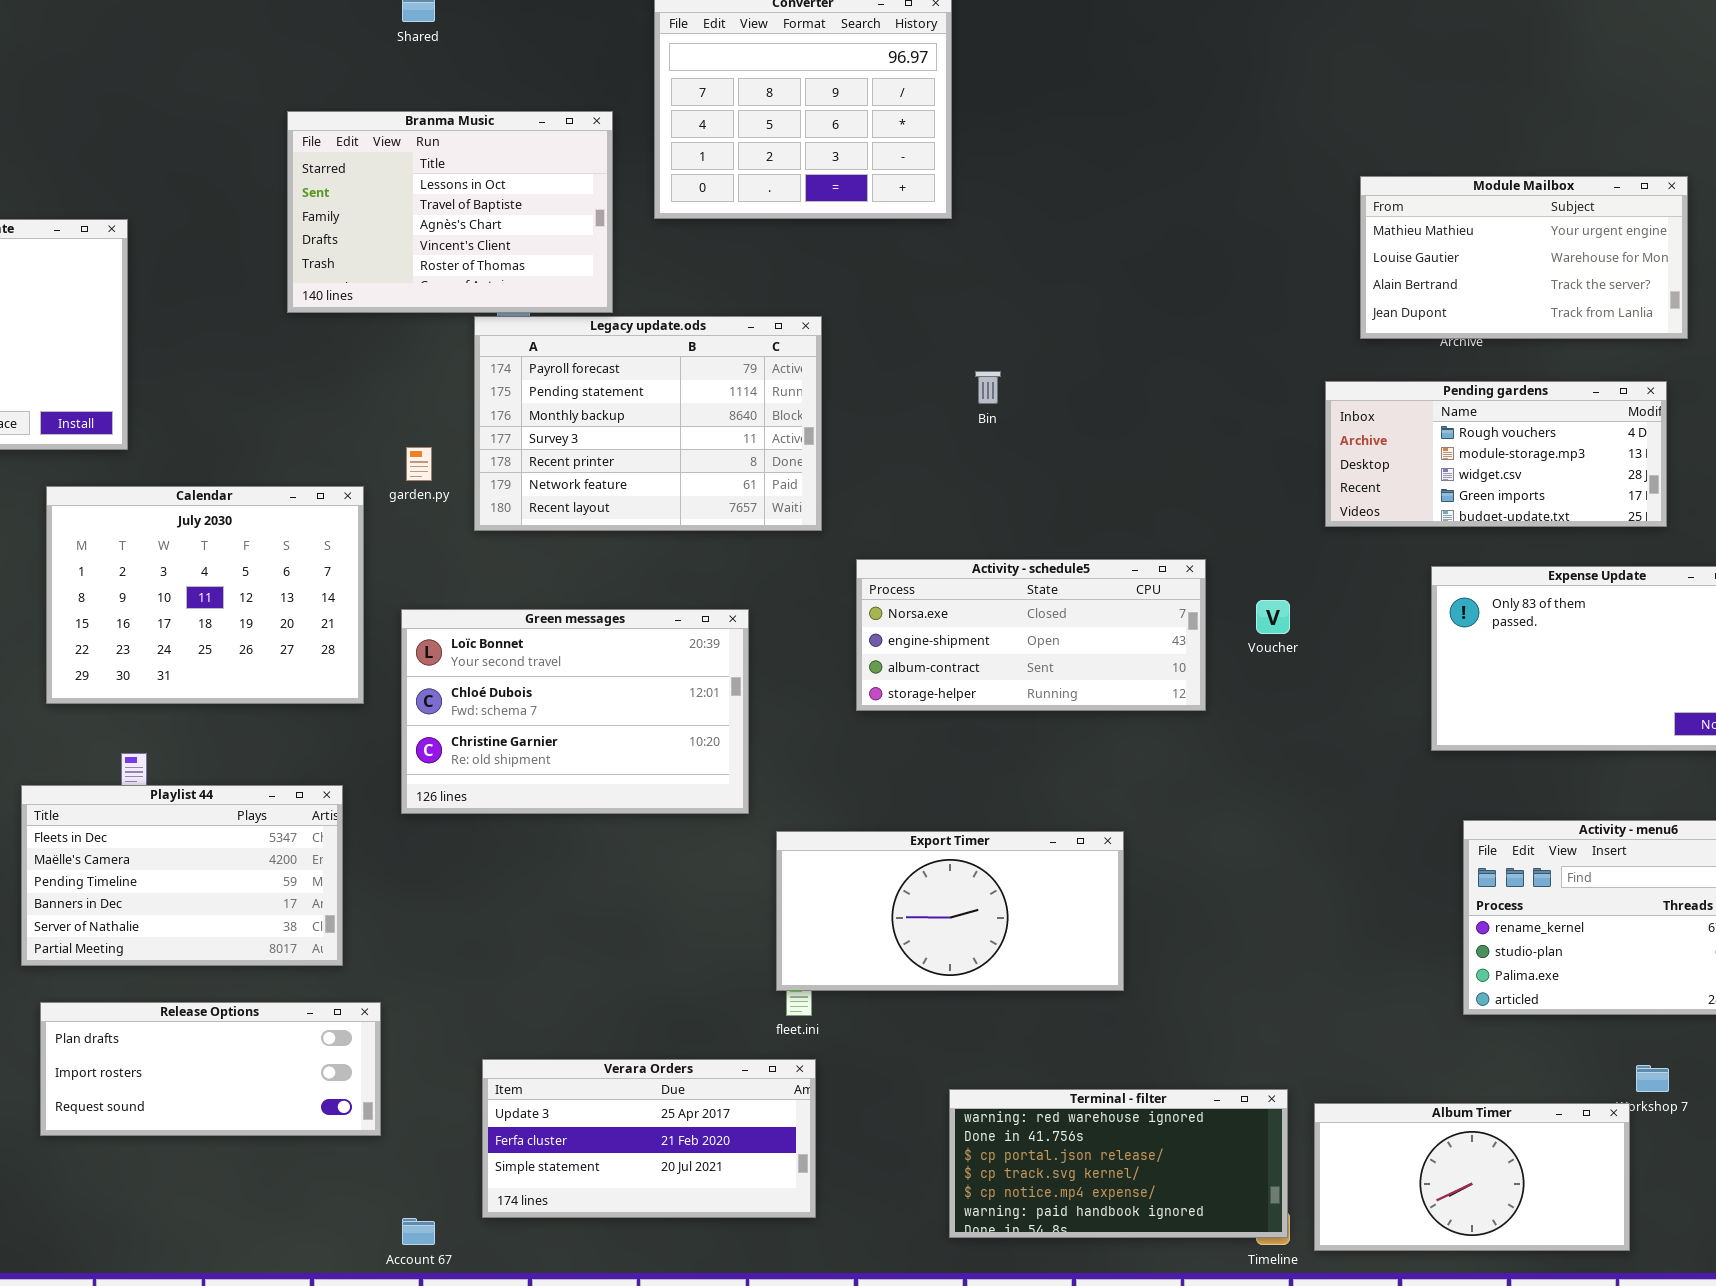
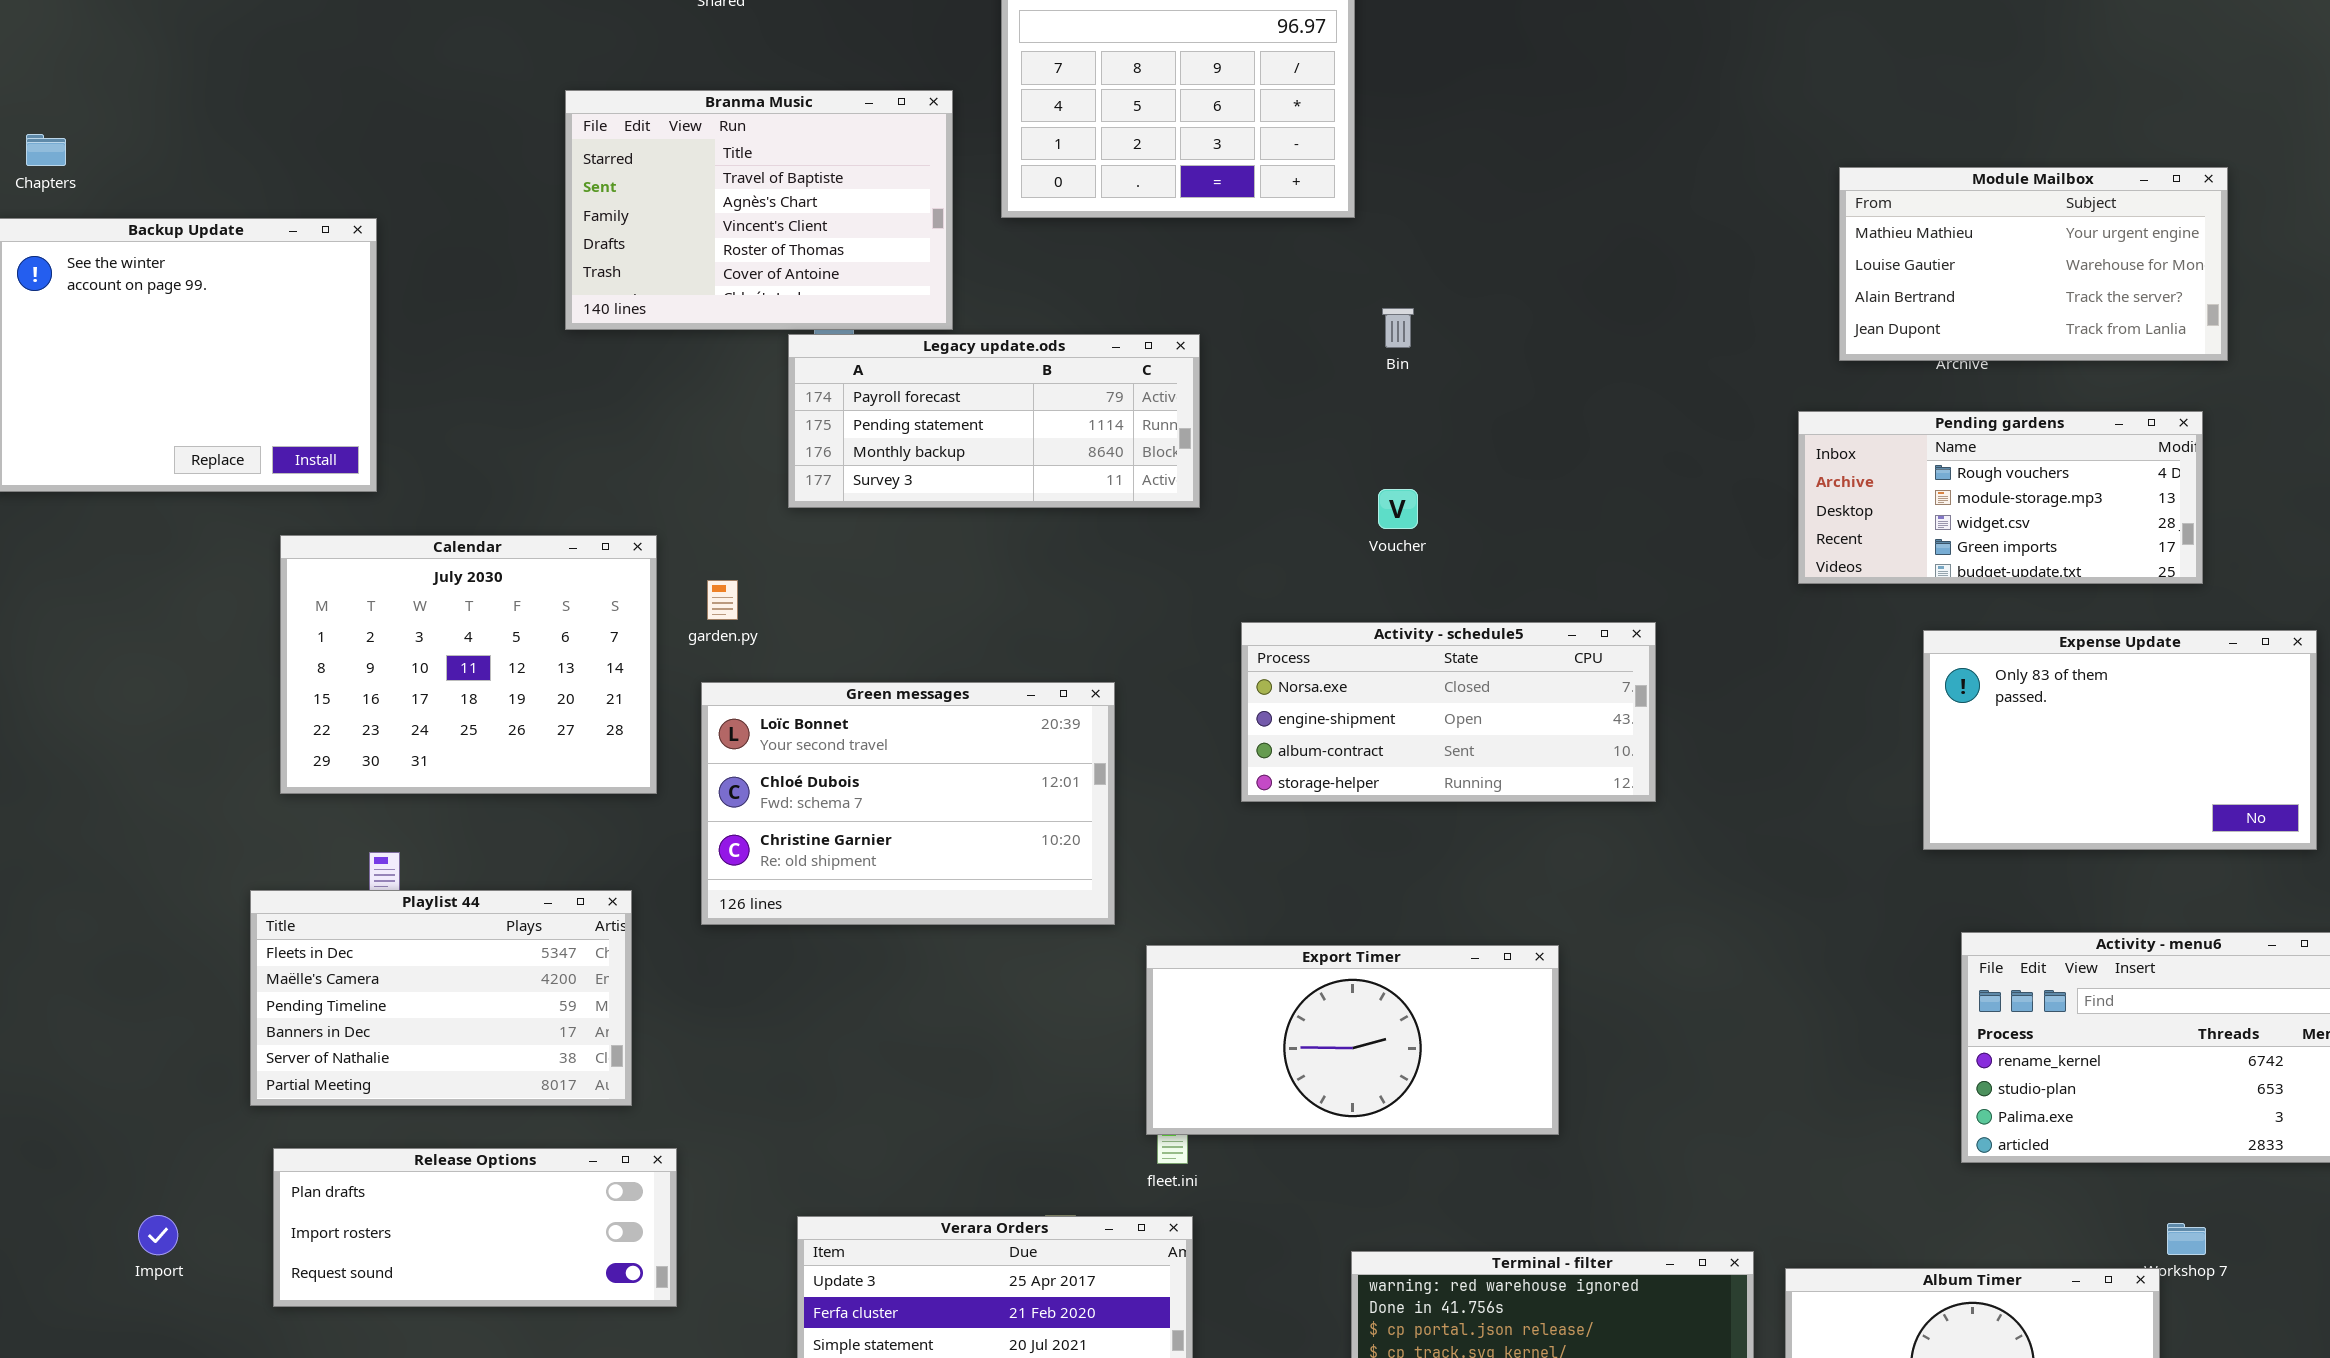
Branma Music: [287,111,613,313] -> [565,90,953,330], scrolled down 1 row
Legacy update.ods: [474,316,822,531] -> [788,334,1200,508], resized
Bin: [975,371,1001,404] -> [1382,308,1414,348], moved
garden.py: [406,447,432,481] -> [707,580,738,620], moved
Voucher: [1256,600,1290,634] -> [1378,489,1418,529], moved

